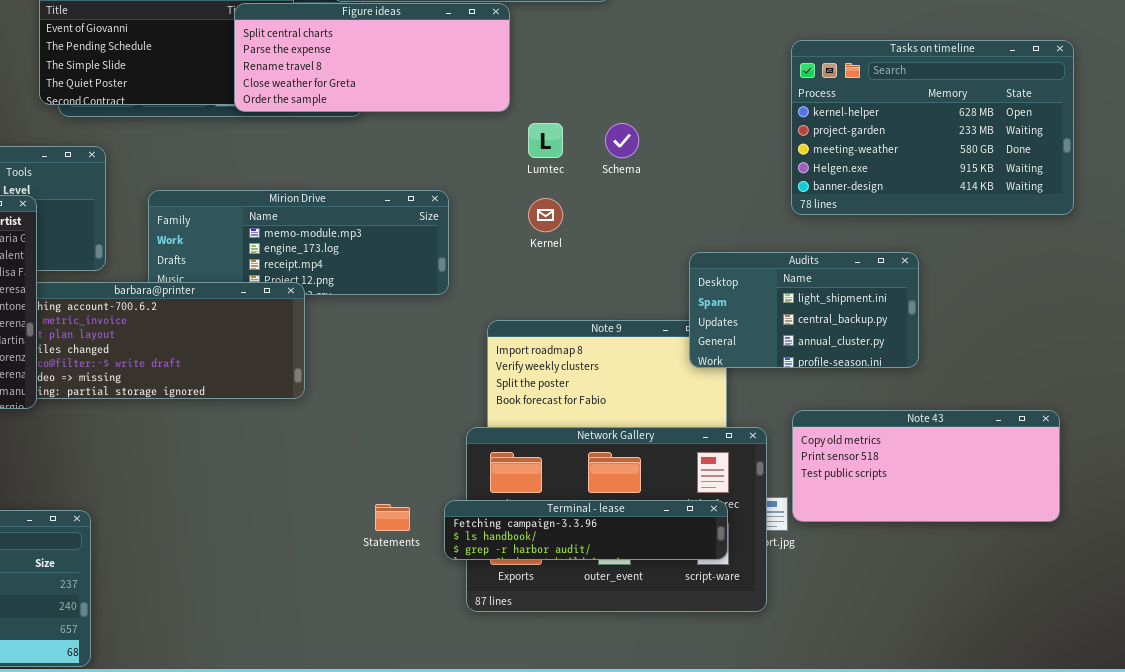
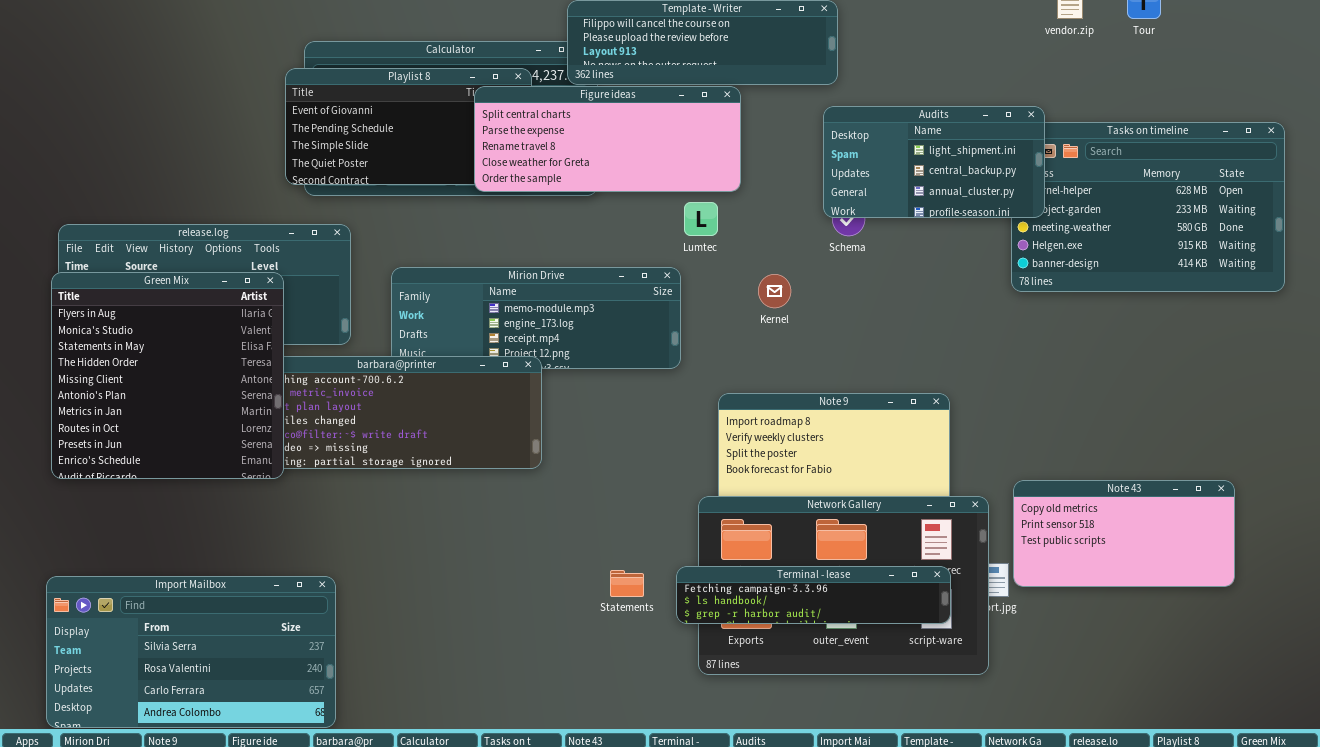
Lumtec: [528,123,563,158] -> [684,202,718,236], moved
Audits: [689,252,919,368] -> [823,106,1045,218], moved
Note 43: [792,410,1060,522] -> [1013,480,1235,587], resized

